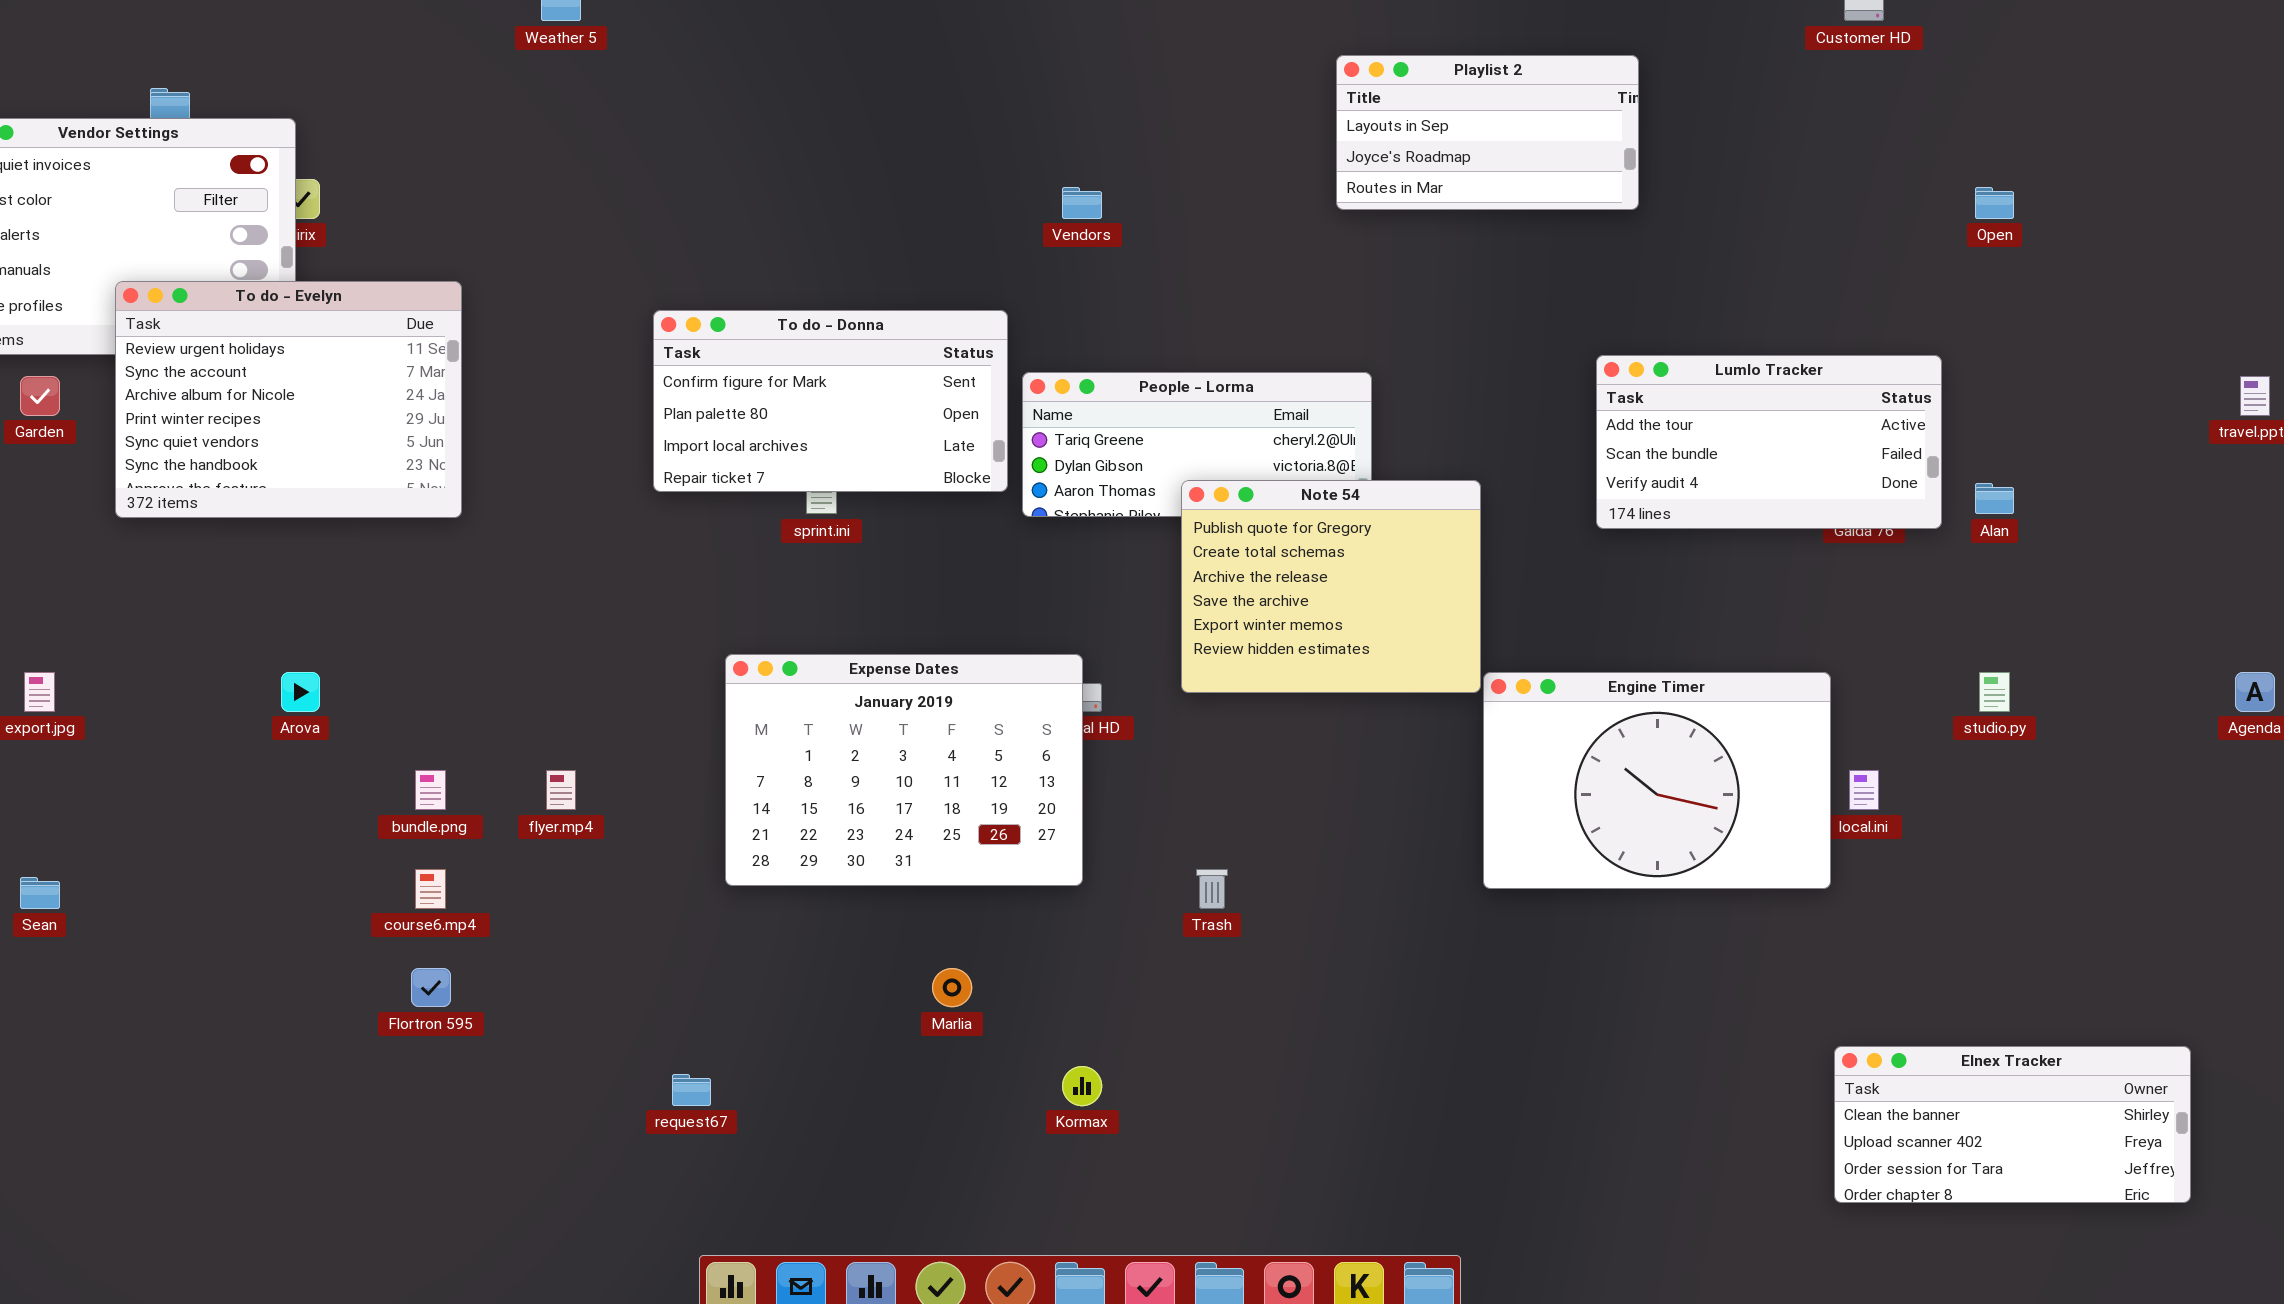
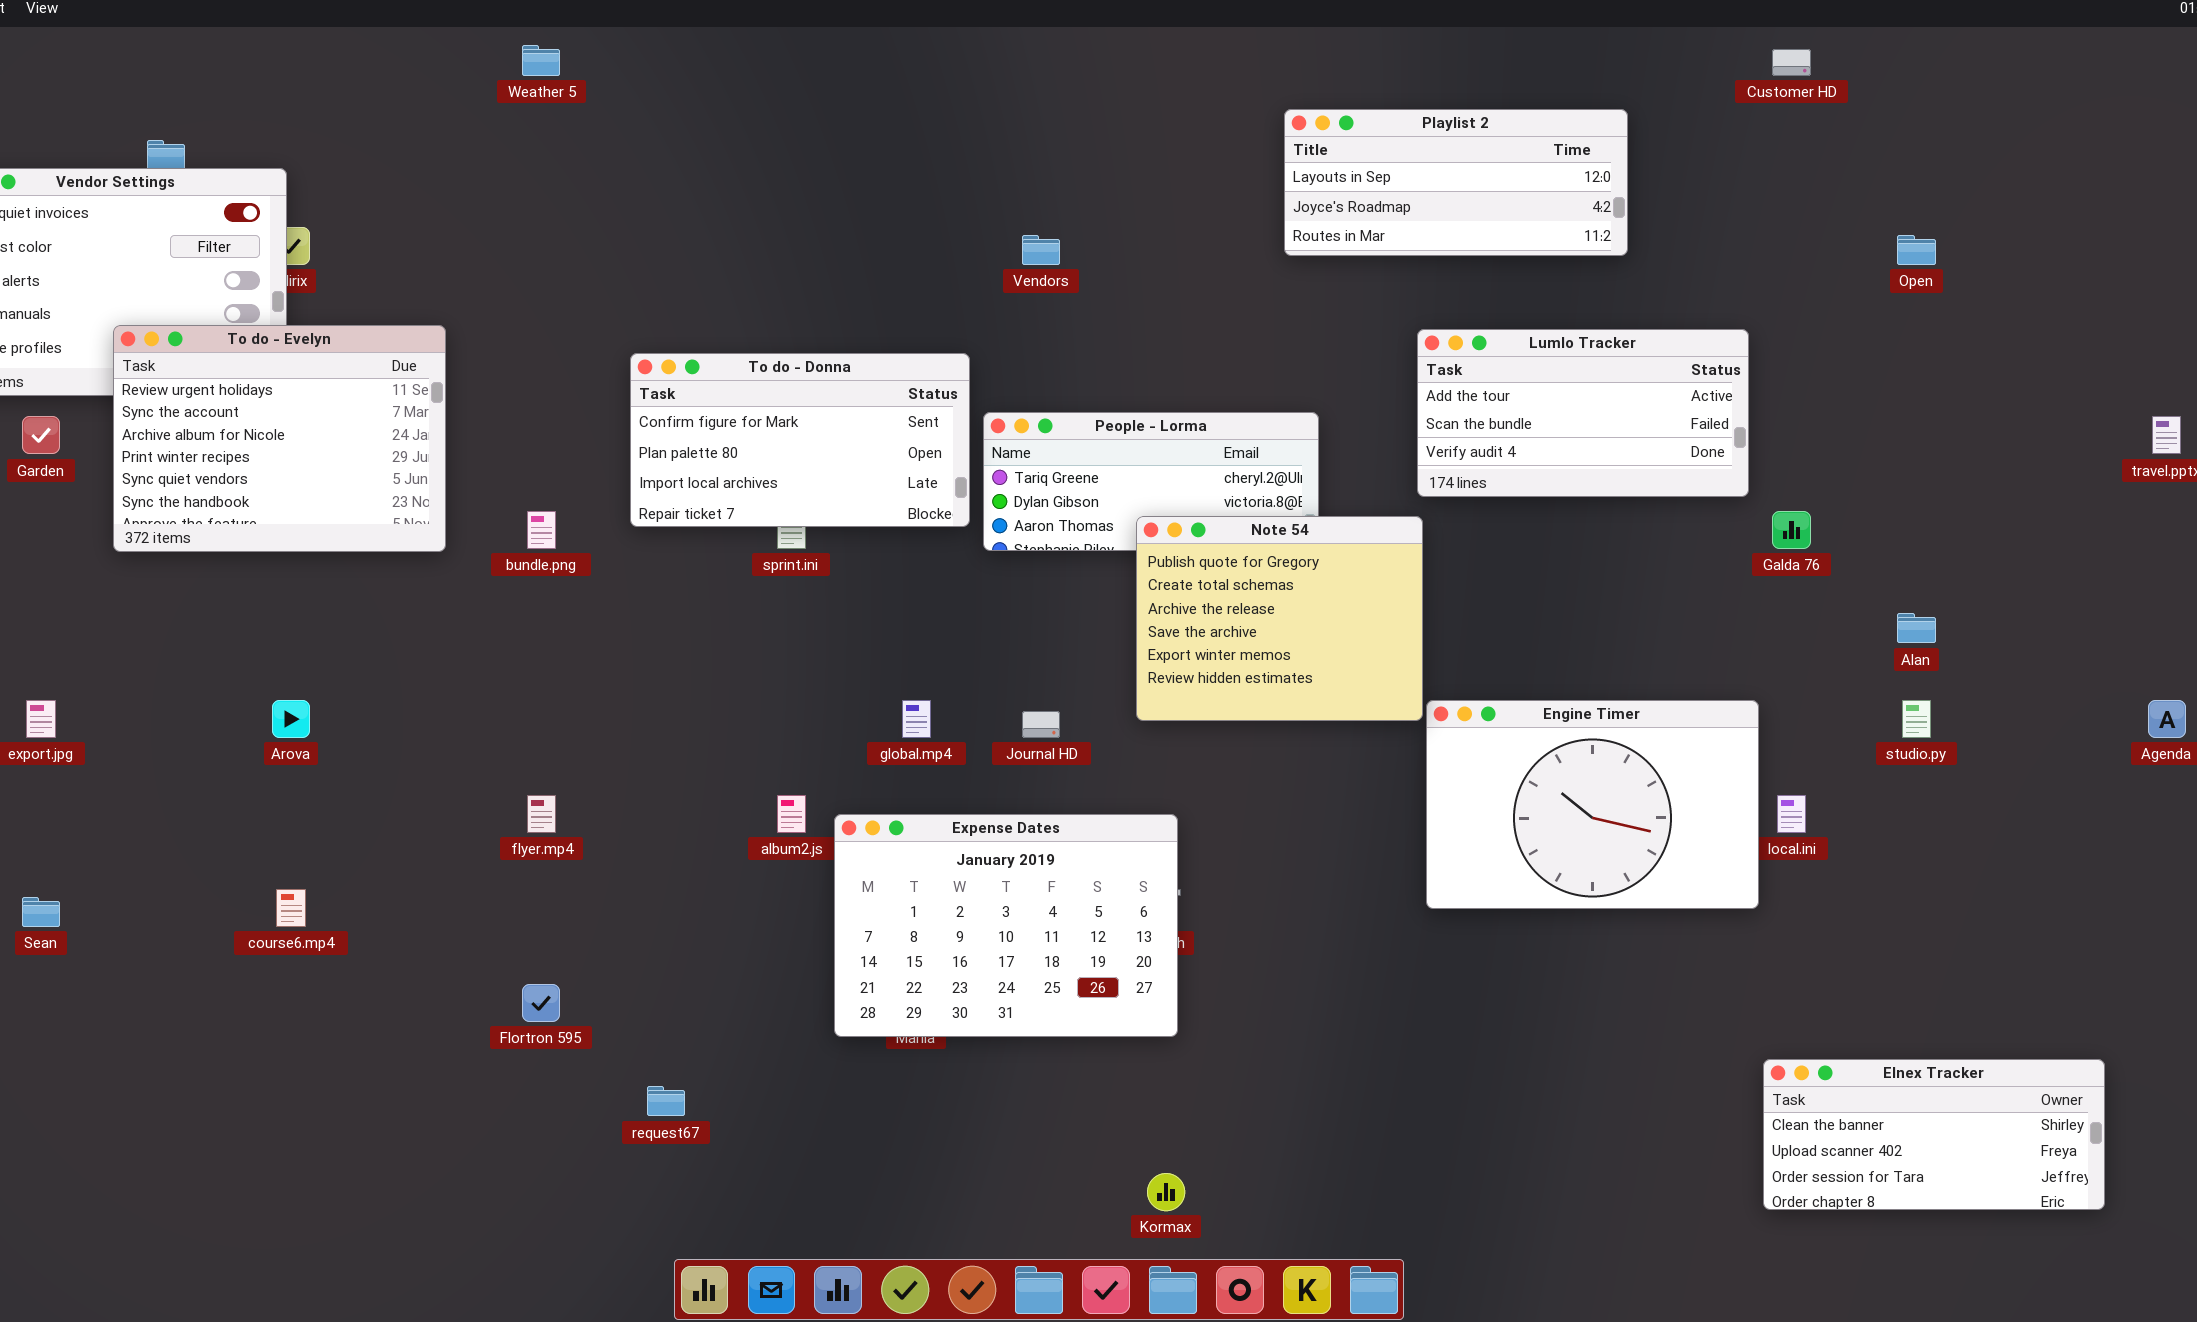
Playlist 2: [1336,55,1639,210] -> [1284,109,1628,256], resized
Lumlo Tracker: [1596,355,1942,529] -> [1417,329,1749,497], moved
Alan: [1975,483,2014,514] -> [1897,613,1936,643], moved
Expense Dates: [725,654,1083,886] -> [834,814,1178,1037], moved
bundle.png: [415,770,446,810] -> [527,511,556,549], moved
course6.mp4: [415,869,446,909] -> [276,889,306,927], moved
Flortron 595: [411,968,451,1007] -> [522,984,560,1022], moved
Kormax: [1062,1066,1102,1106] -> [1147,1173,1185,1211], moved

